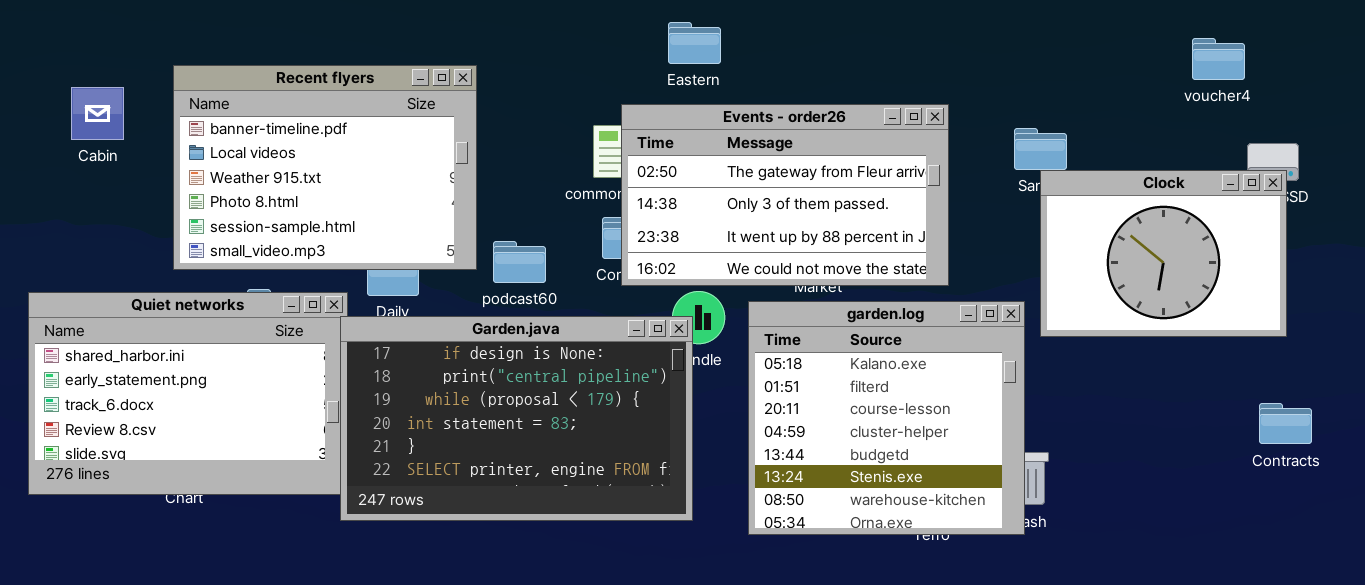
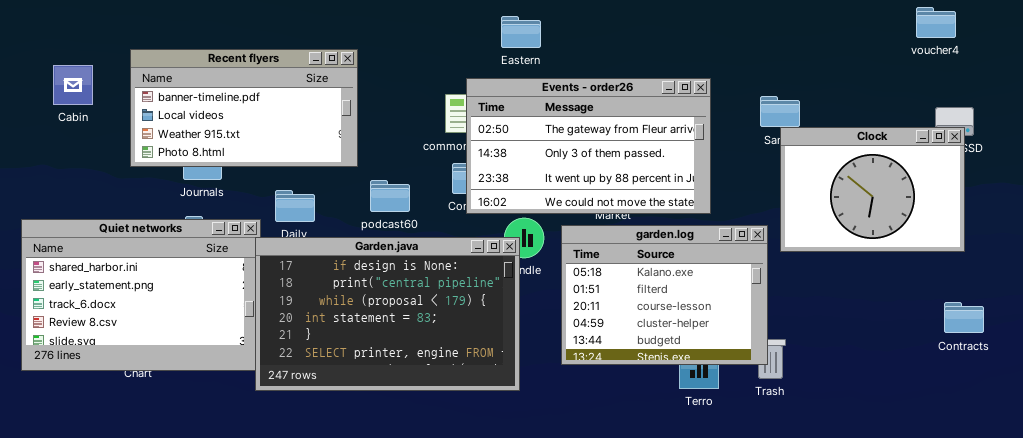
voucher4: [1192,38,1245,80] -> [916,7,956,38], moved
Recent flyers: [173,65,477,270] -> [130,49,358,167], resized
garden.log: [748,301,1025,535] -> [561,225,768,365], resized

